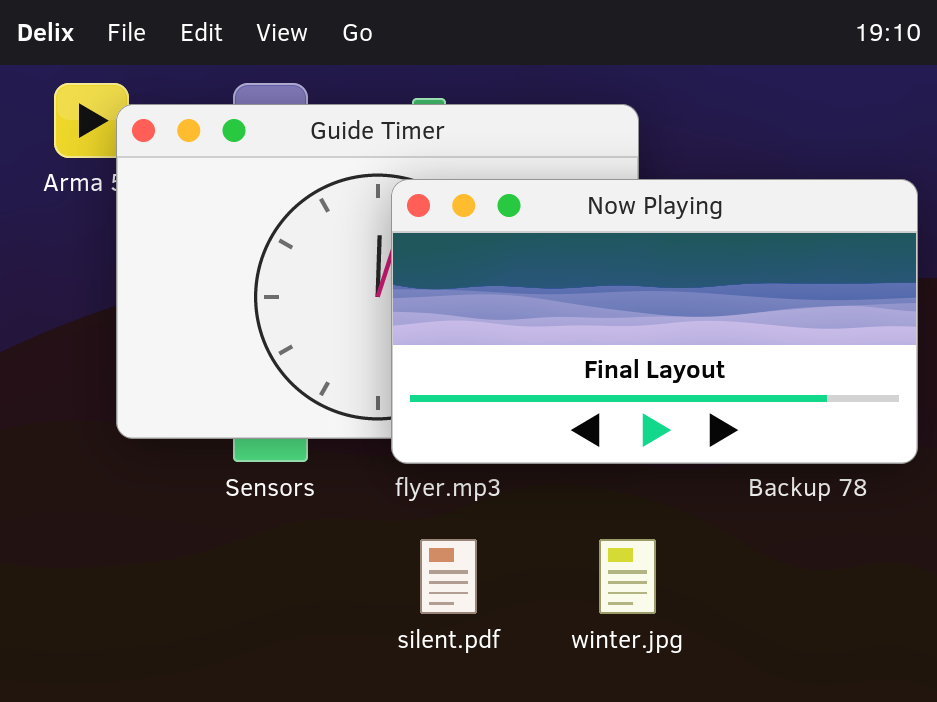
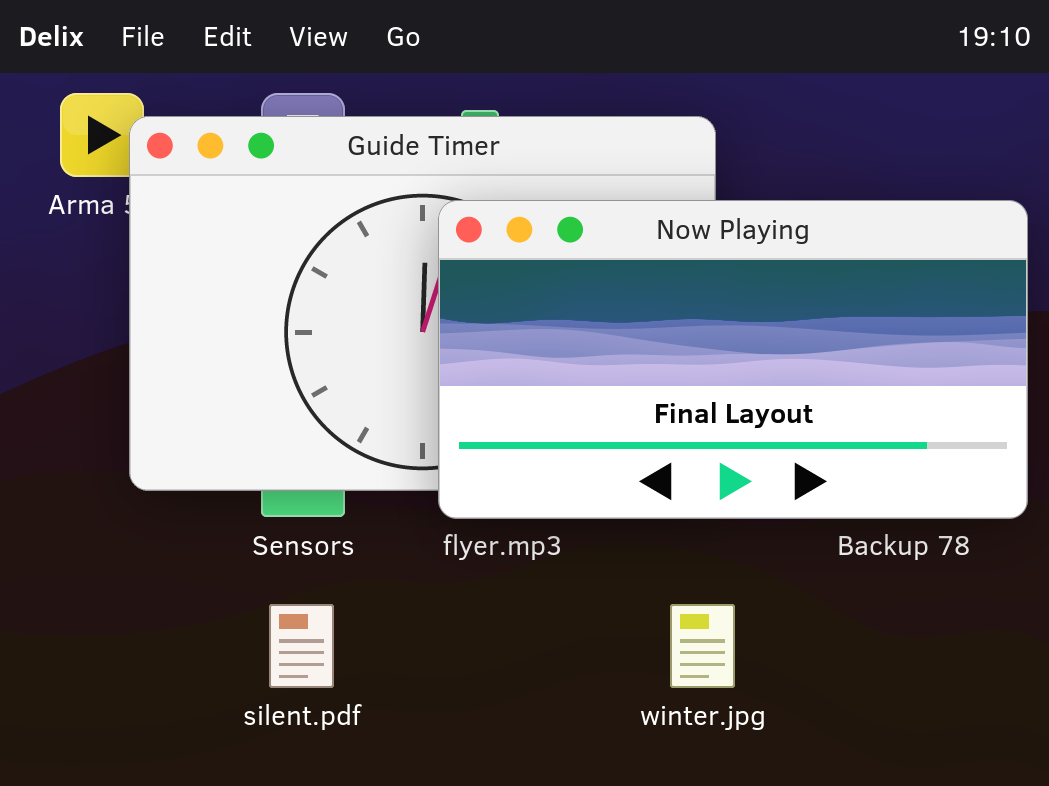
silent.pdf: [420,539,477,614] -> [269,604,334,688], moved

